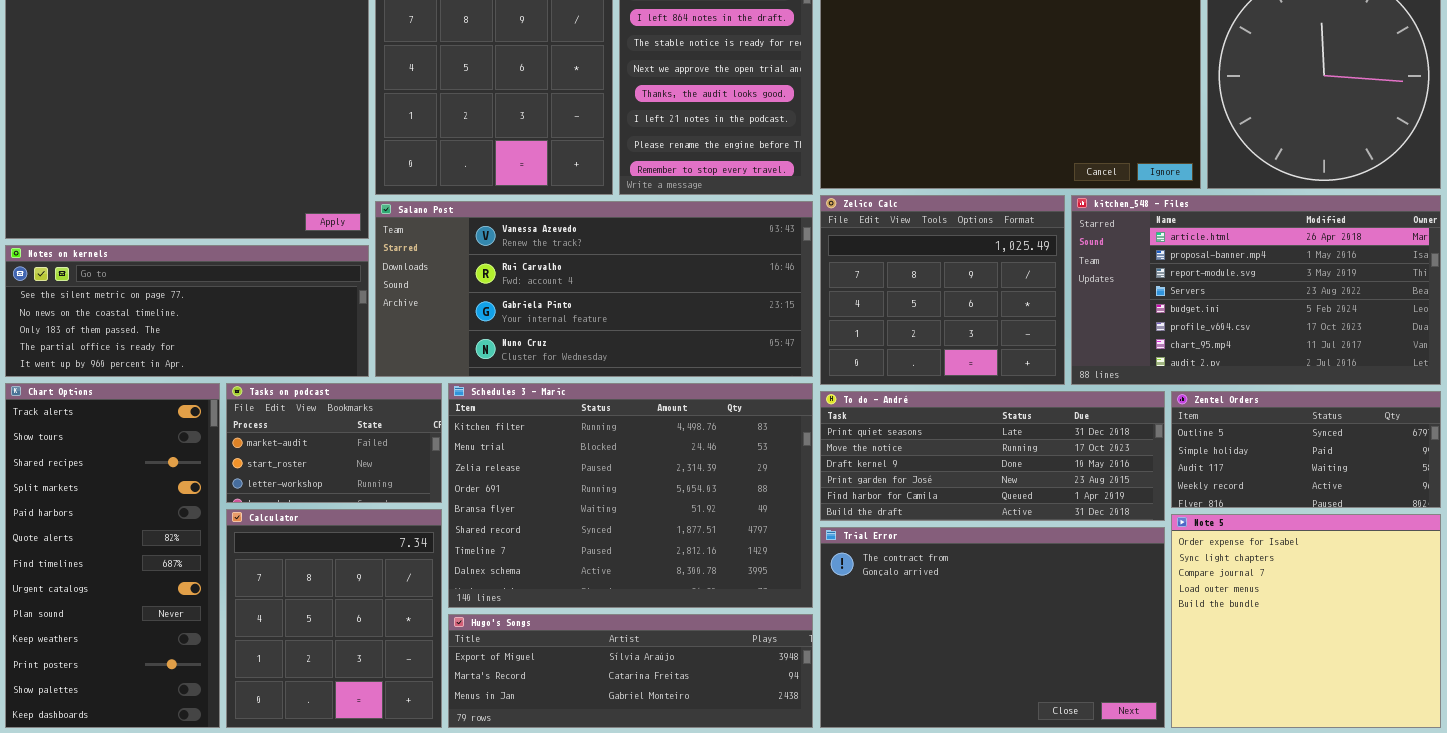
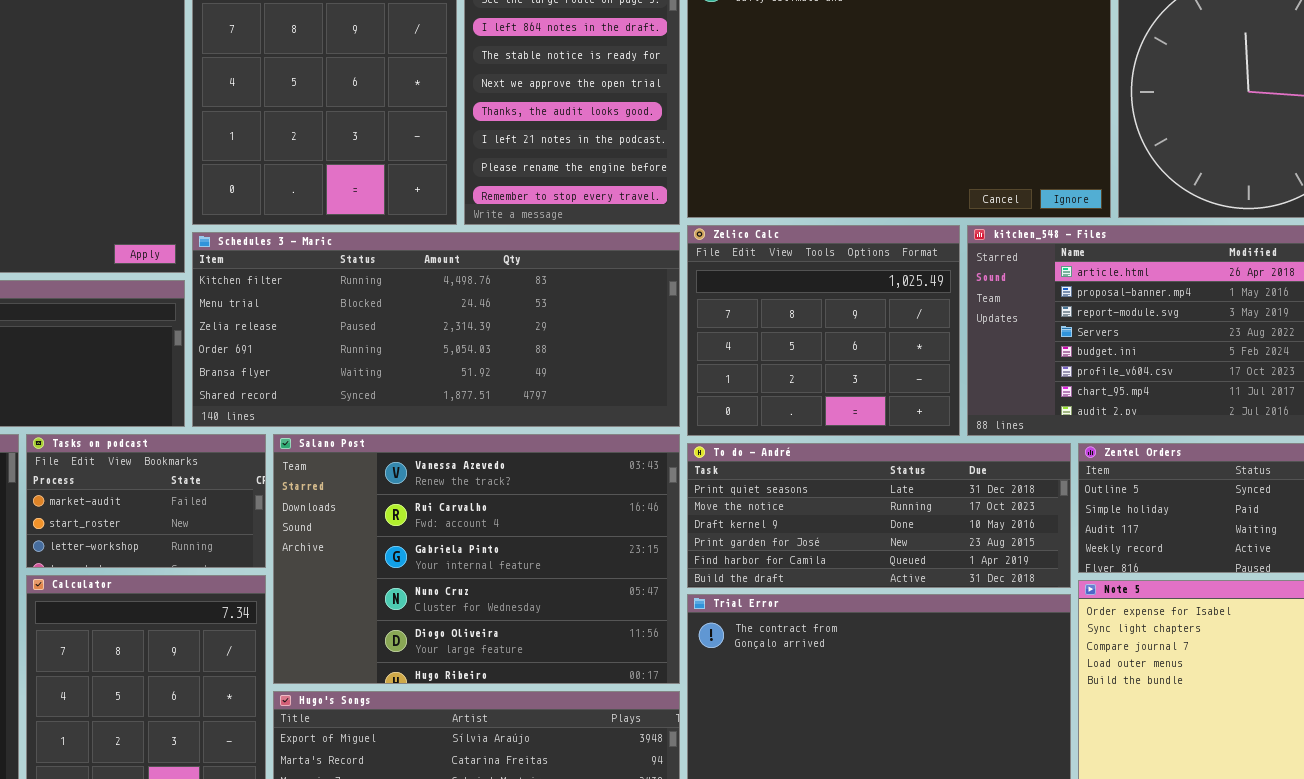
Salano Post: [375,201,813,377] -> [273,434,680,684], moved, resized
Schedules 3 - Maric: [448,383,813,608] -> [192,232,680,427], moved, resized

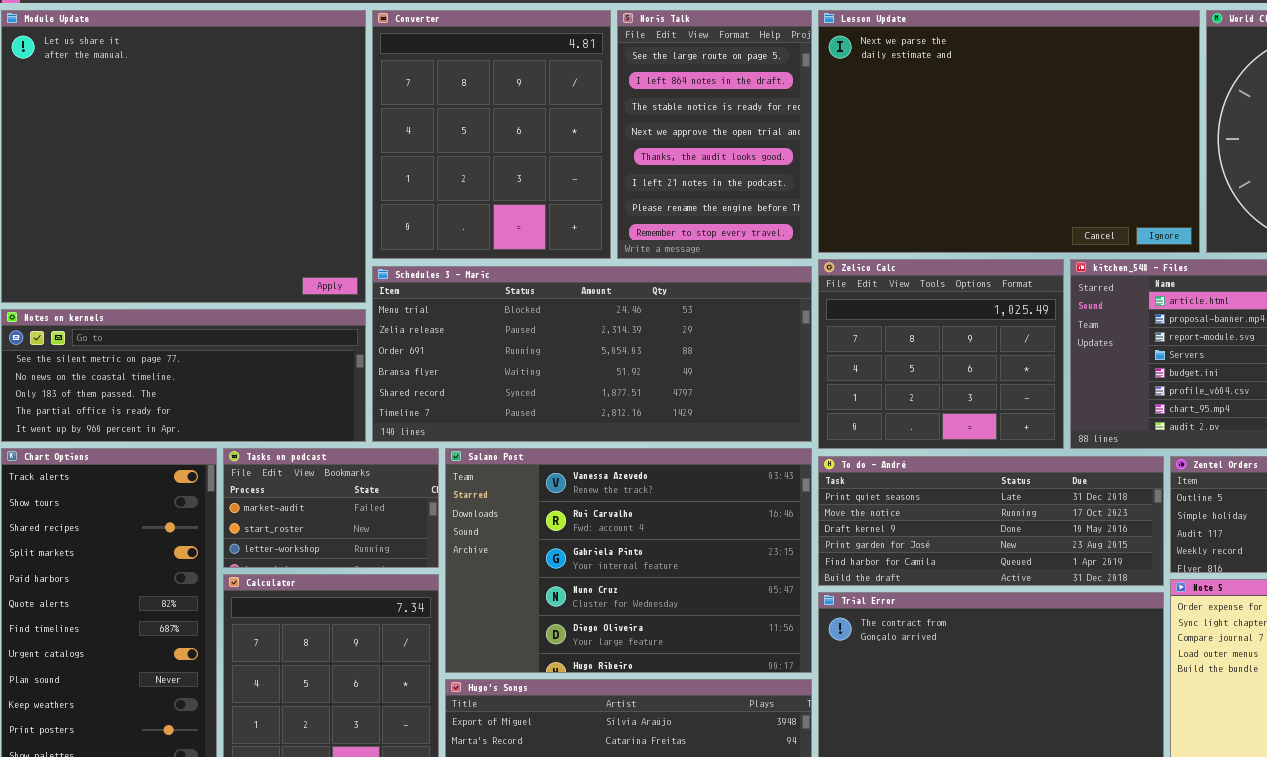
Schedules 3 - Maric: [192,232,680,427] -> [372,266,812,442], scrolled down 1 row

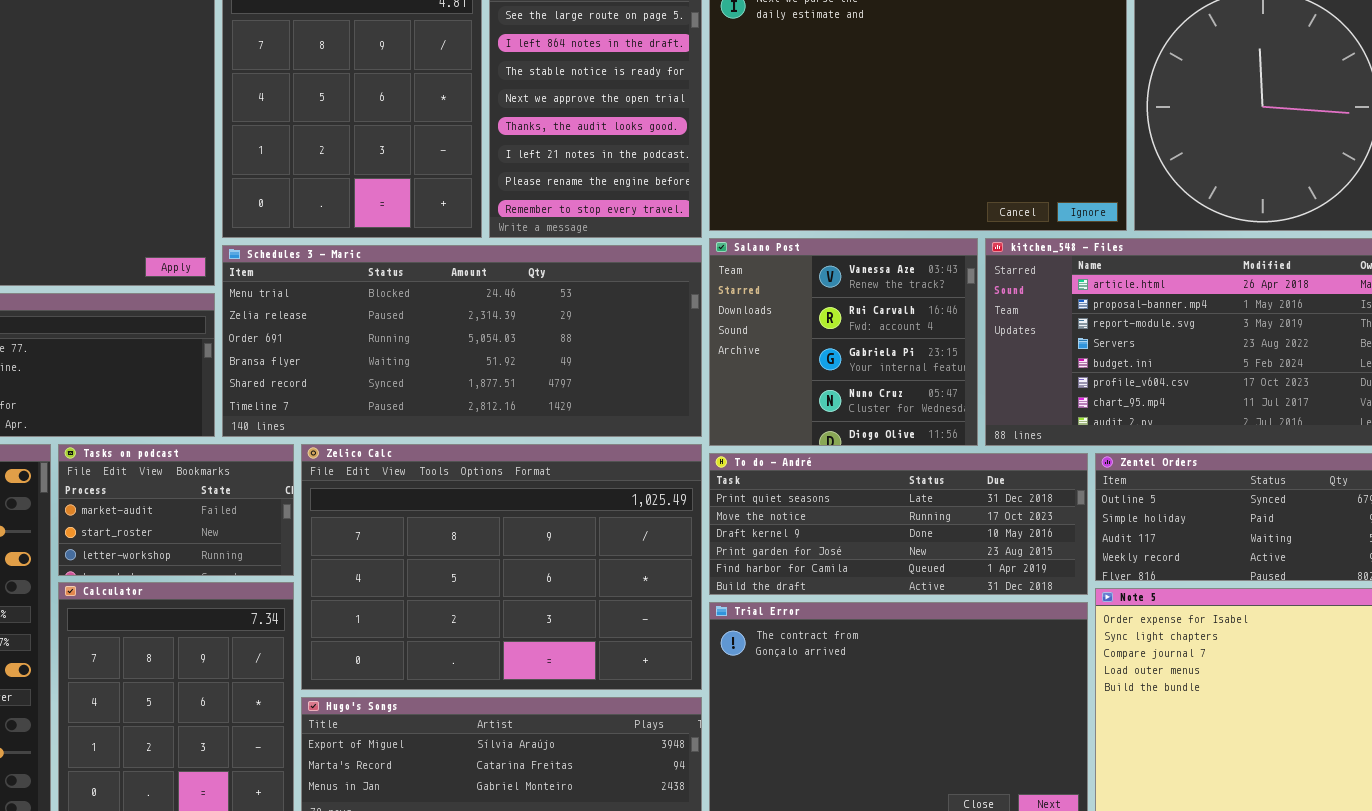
Zelico Calc: [818,259,1064,449] -> [301,444,702,690], moved, resized
Salano Post: [445,448,812,673] -> [709,238,978,446], moved, resized

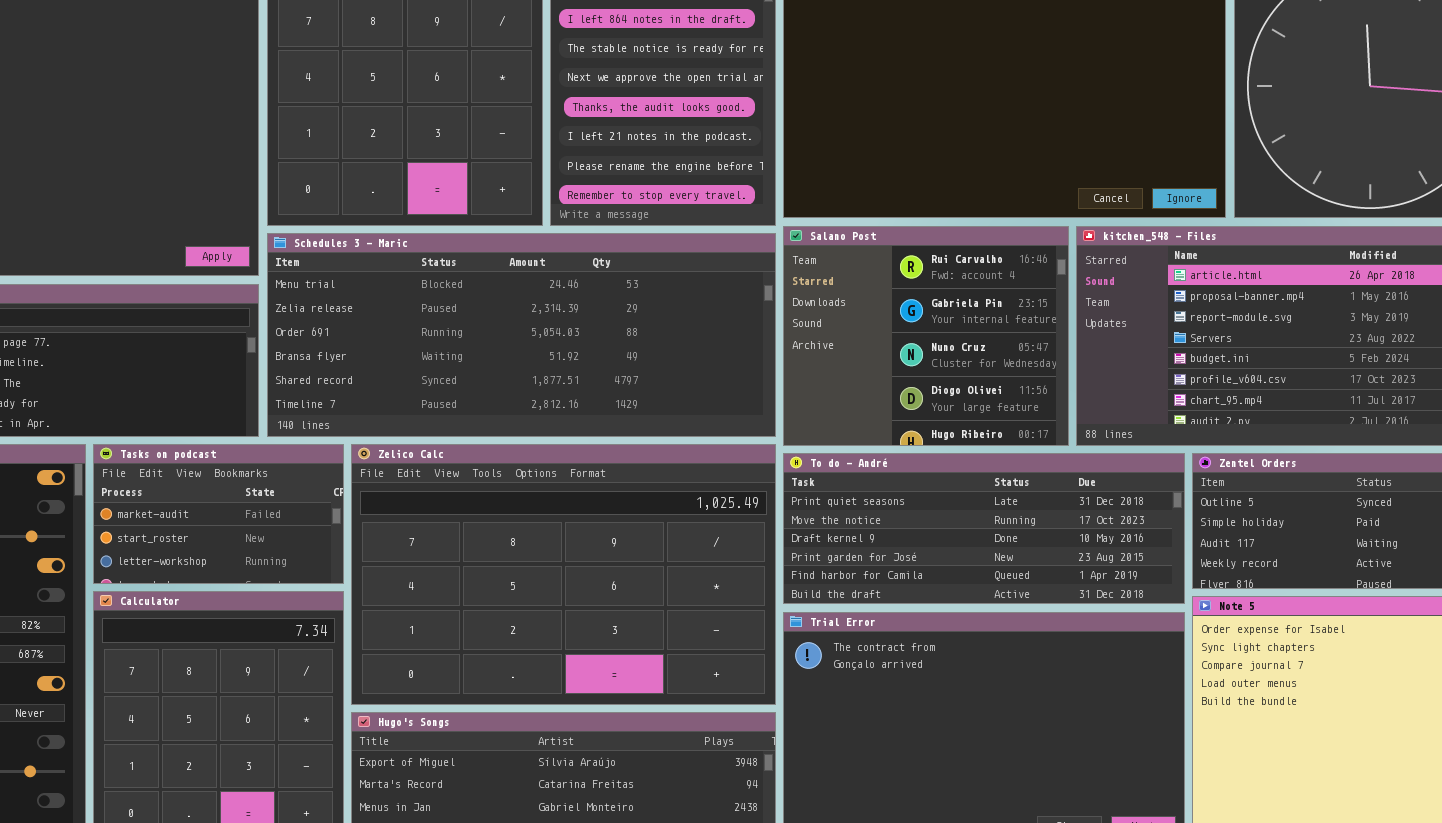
Salano Post: [709,238,978,446] -> [783,226,1069,446], scrolled down 1 row

